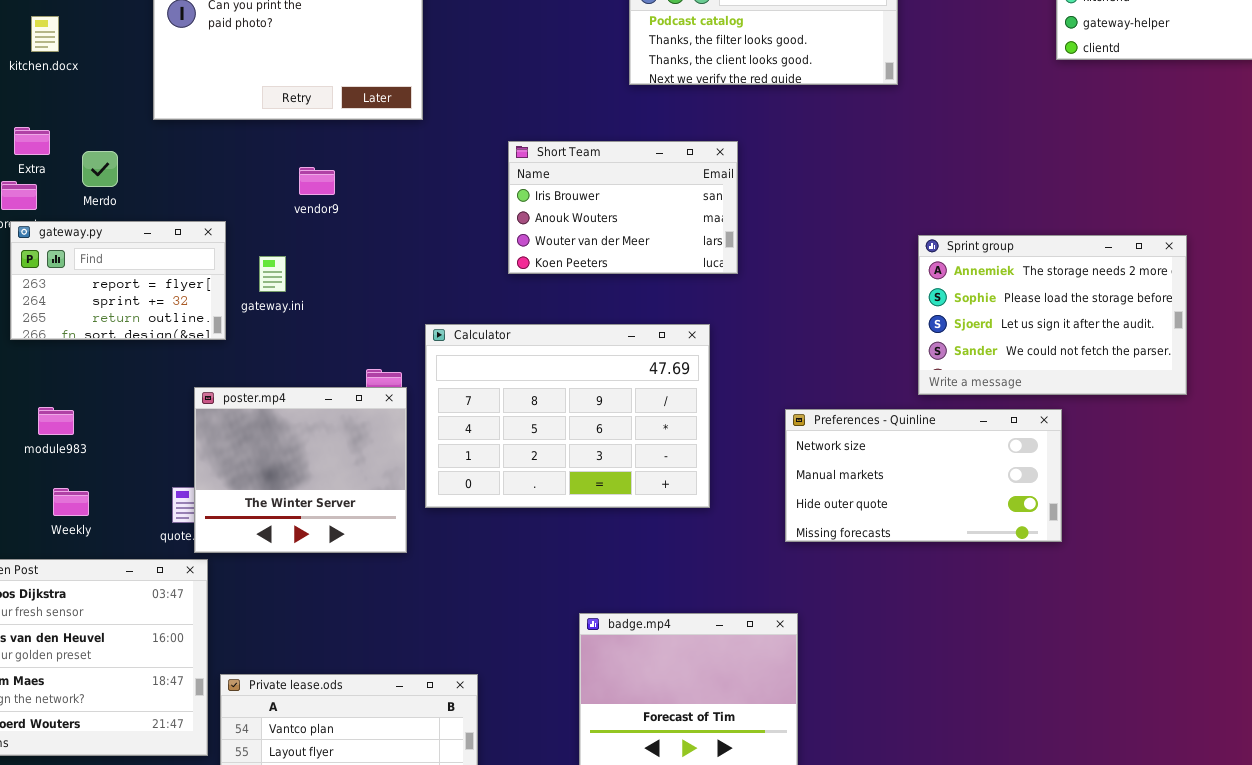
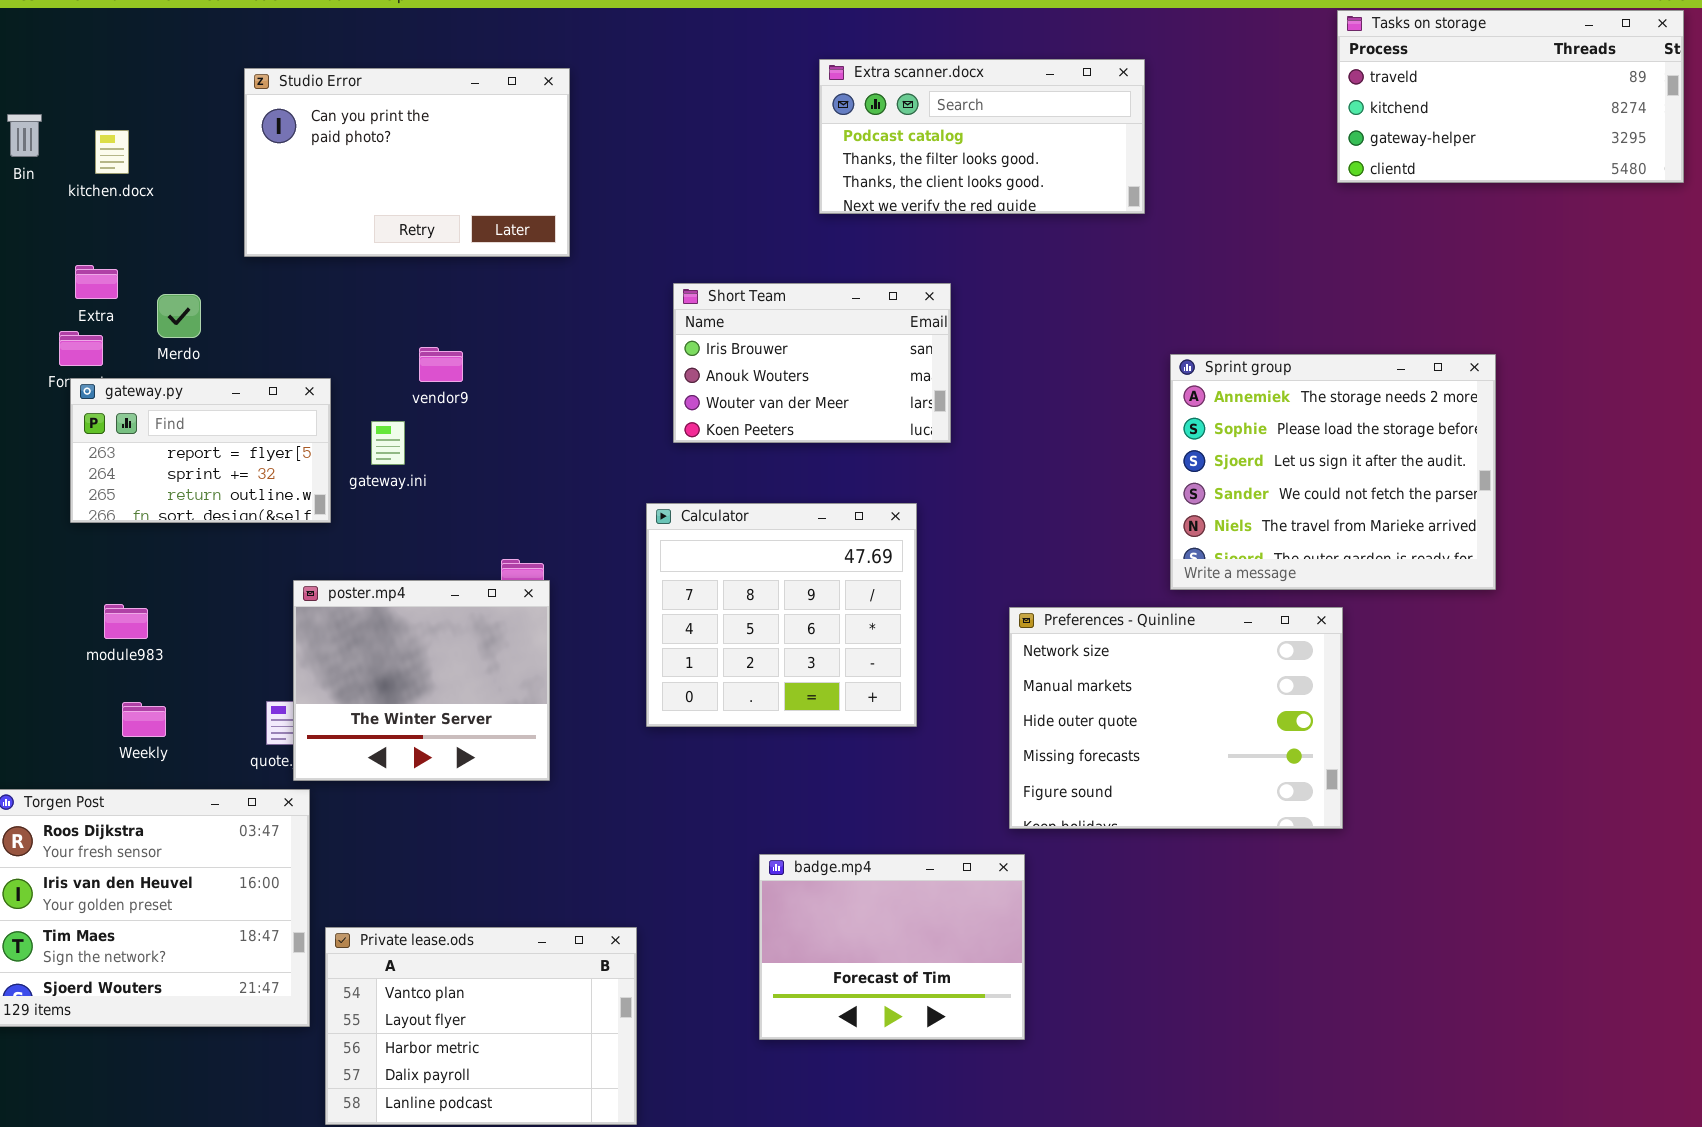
vendor9: [299,167,335,195] -> [419,347,463,382], moved
Sprint group: [918,235,1187,395] -> [1170,354,1496,590], resized
Calculator: [425,324,710,508] -> [646,503,917,727], resized
Preferences - Quinline: [785,409,1062,542] -> [1009,607,1343,829], resized

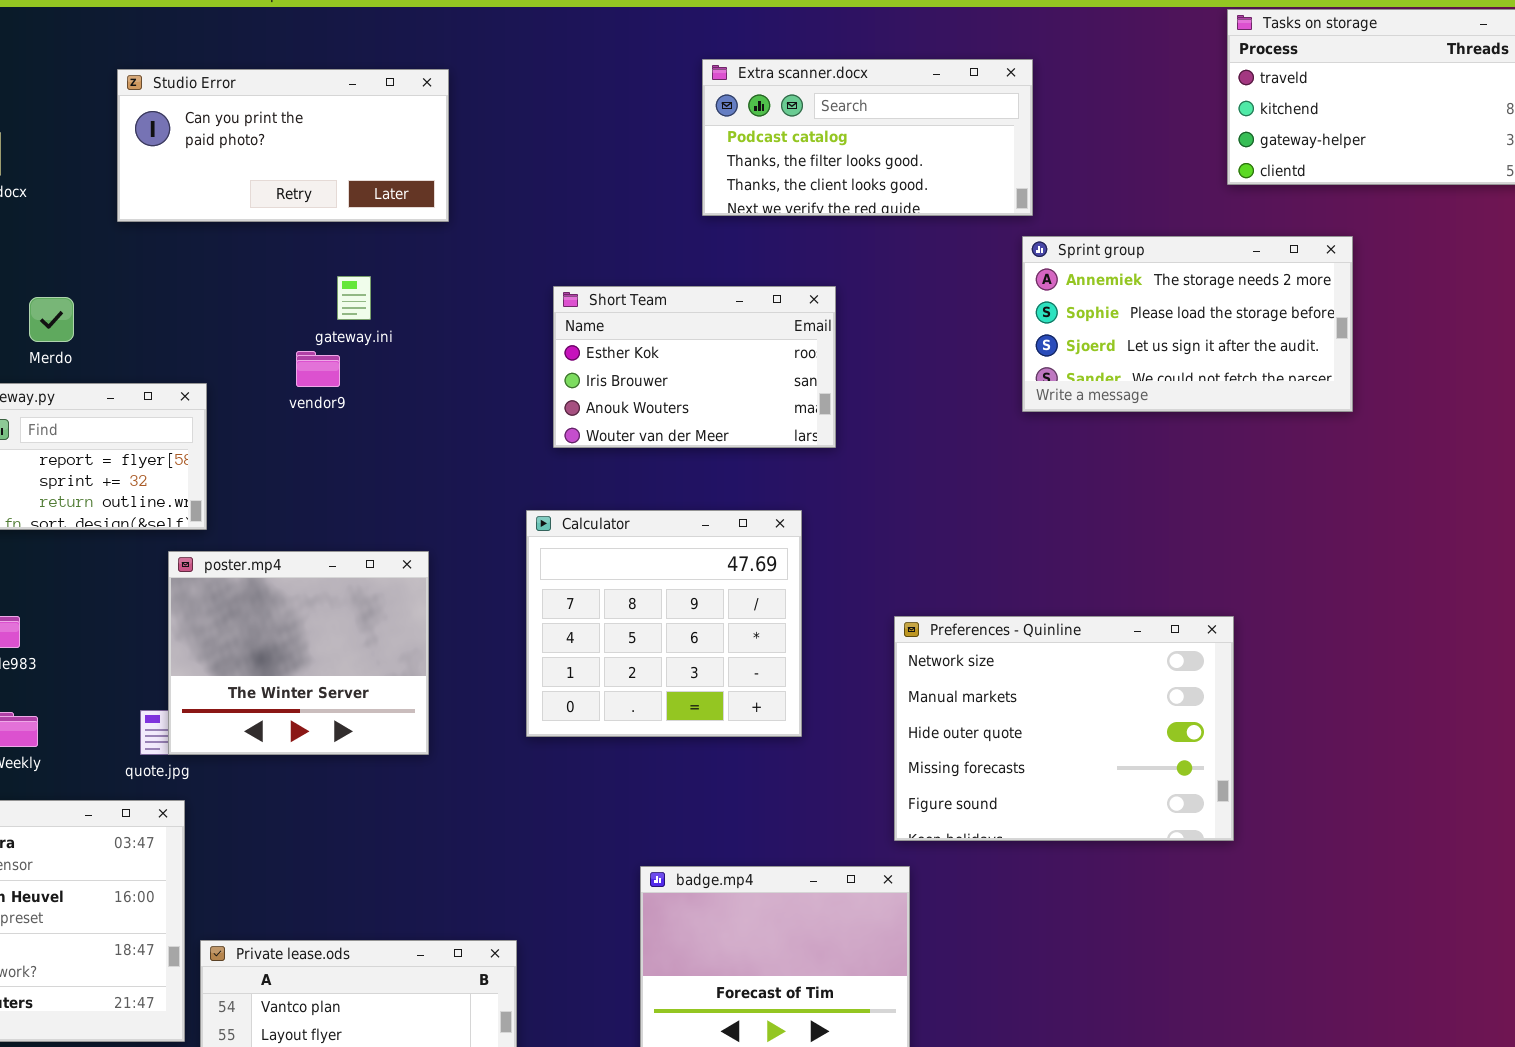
Studio Error: [244,68,570,257] -> [117,69,449,222], resized
Short Team: [673,283,951,443] -> [553,286,836,448], scrolled up 1 row
Sprint group: [1170,354,1496,590] -> [1022,236,1353,412], moved, resized
gateway.ini: [371,421,405,465] -> [337,276,371,320], moved
poster.mp4: [293,580,550,781] -> [168,551,429,755], moved

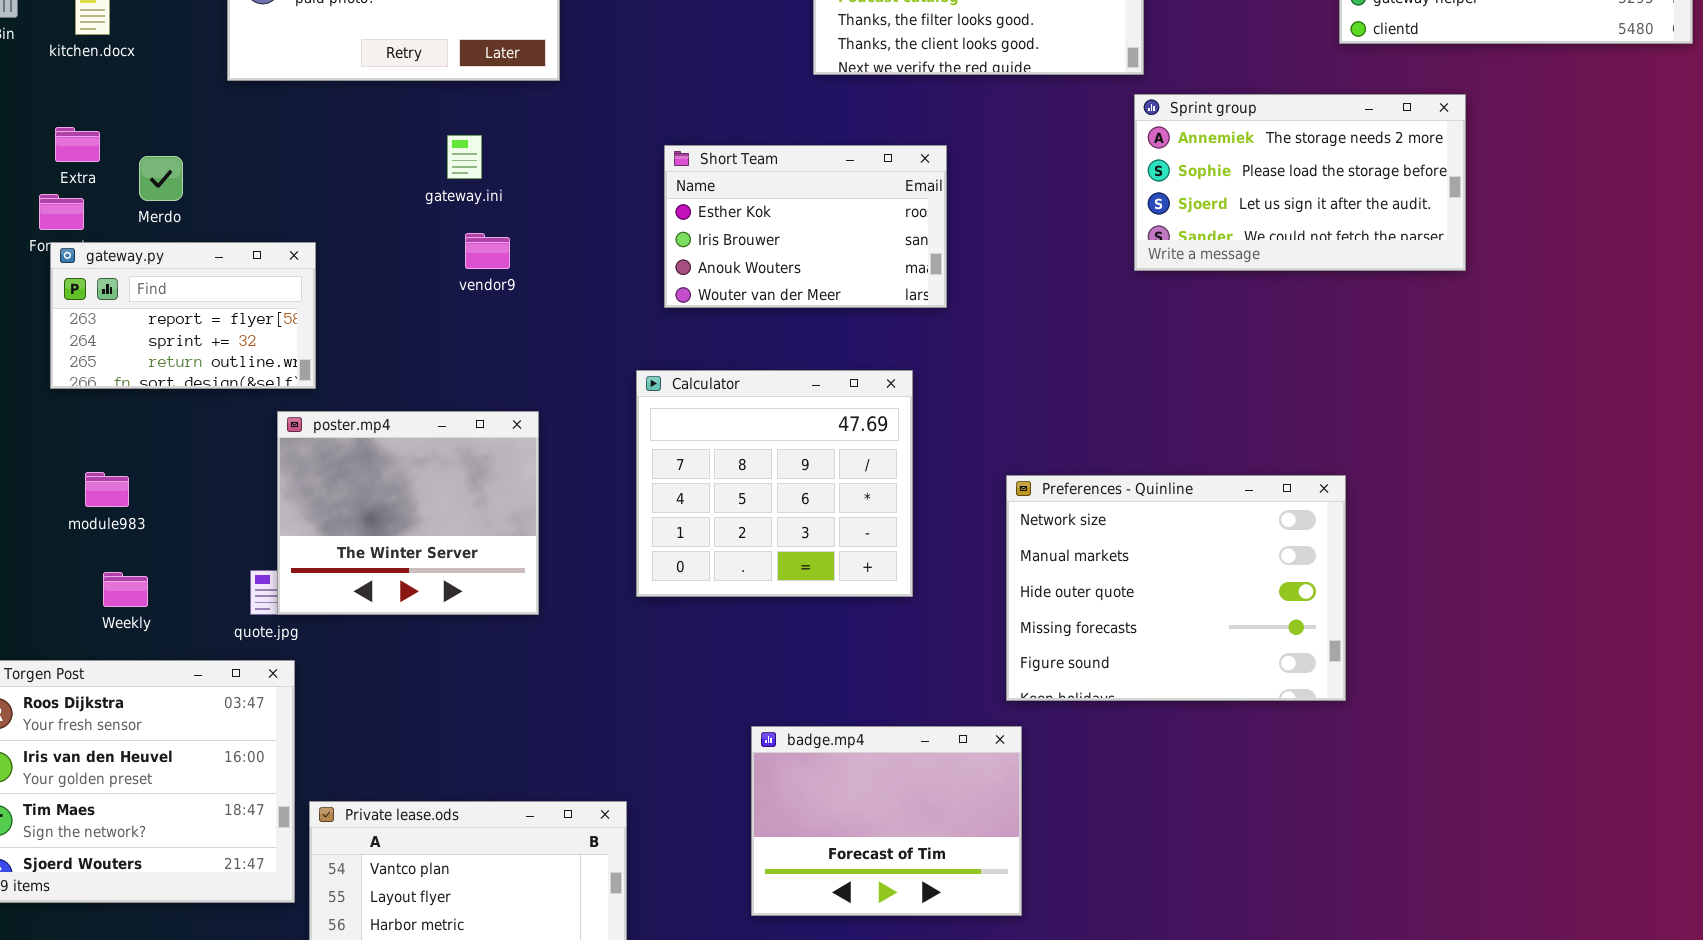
vendor9: [296,351,340,387] -> [465,233,510,269], moved

